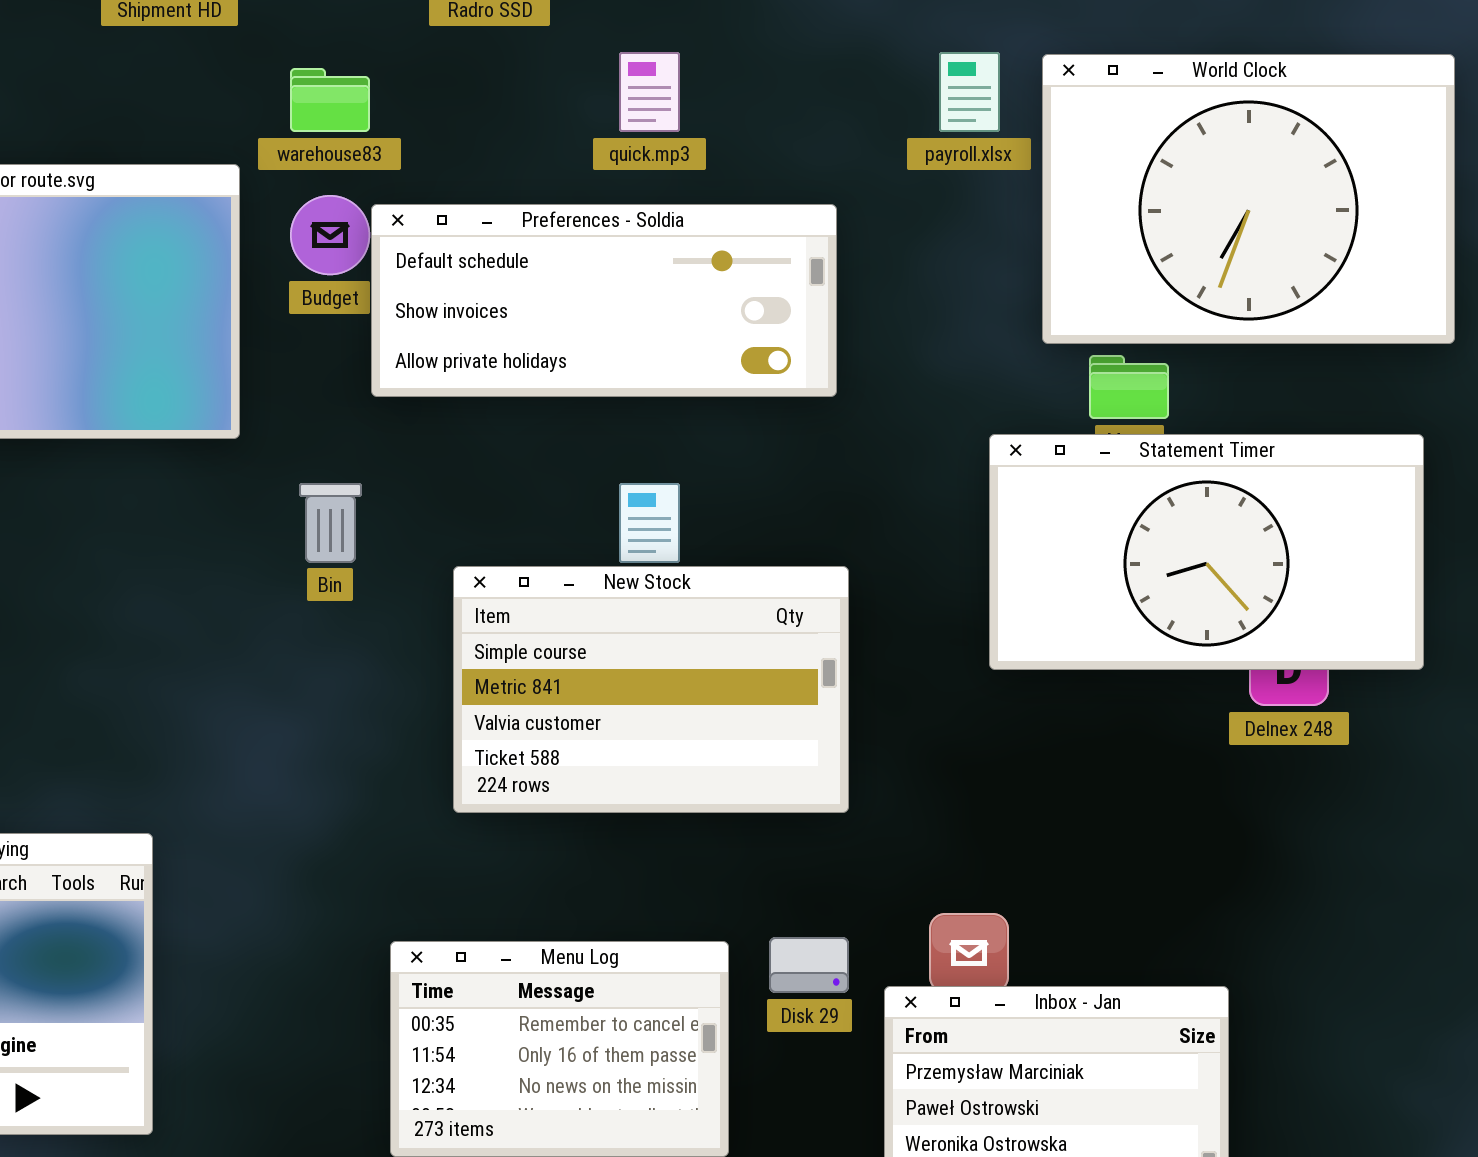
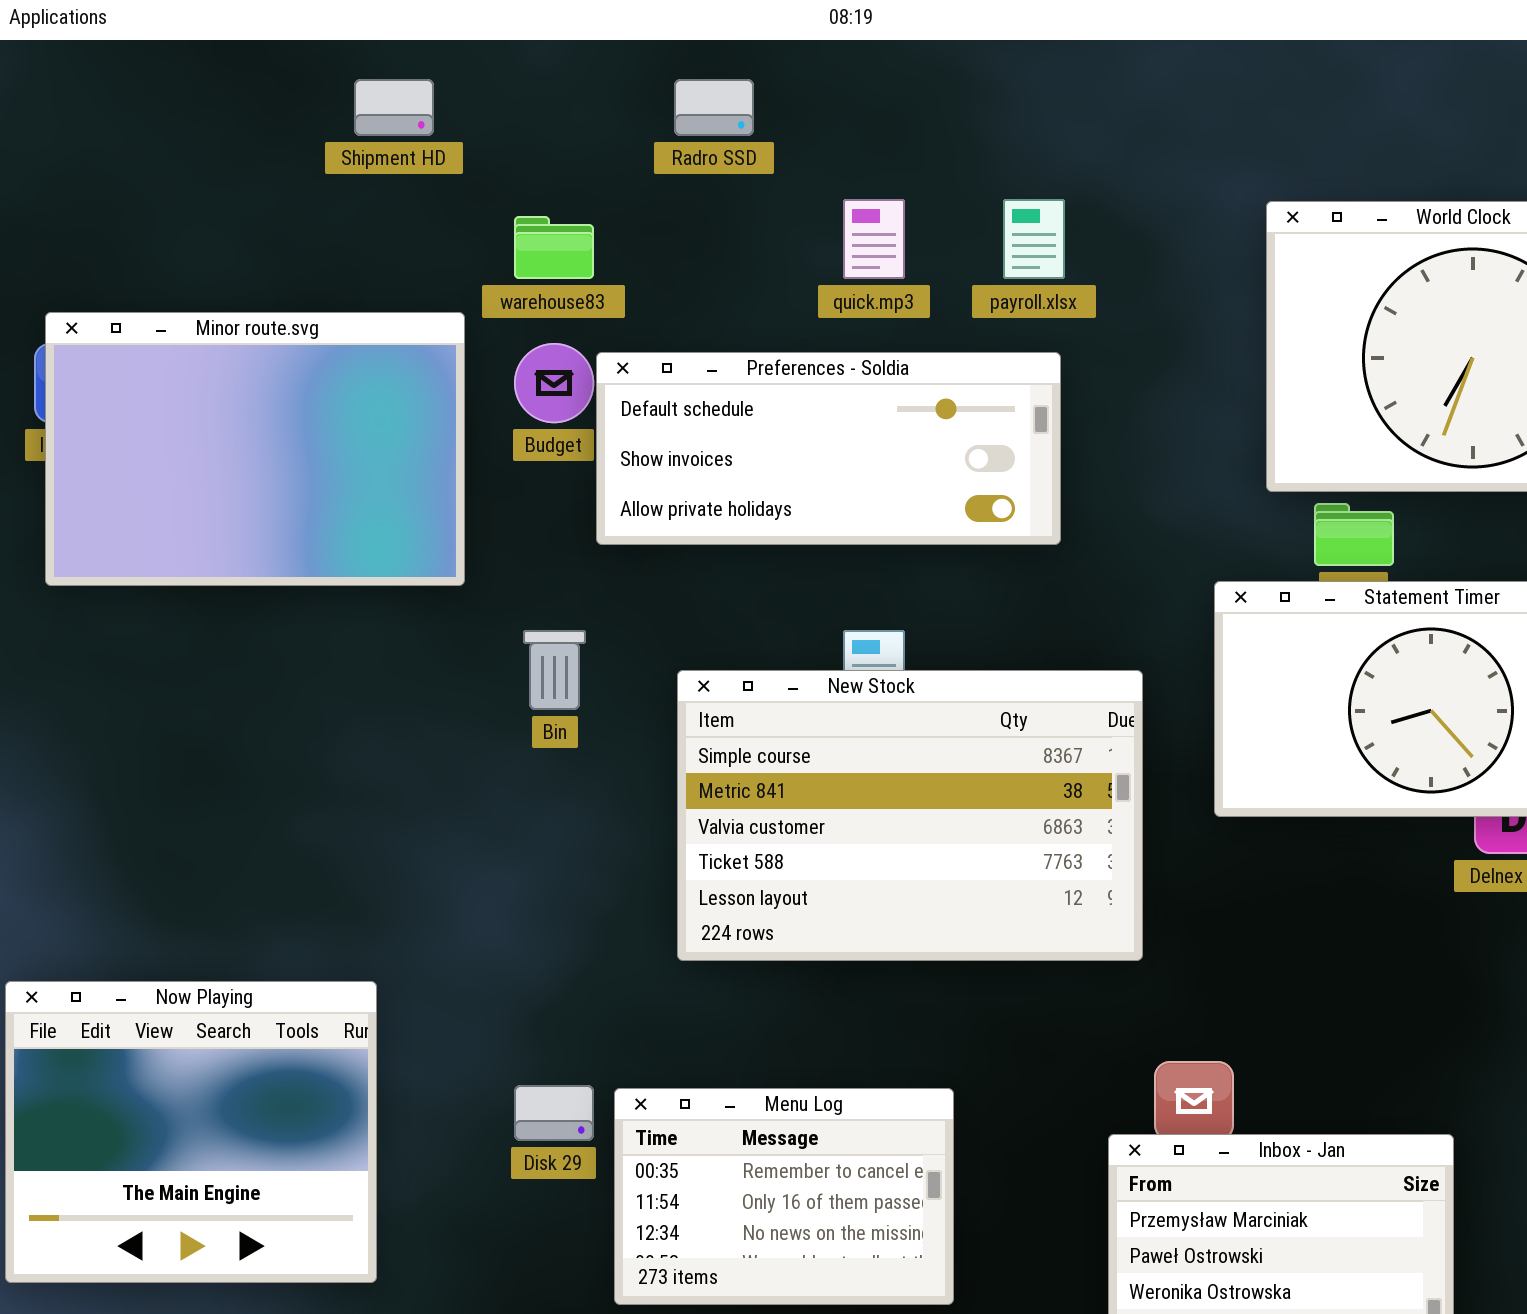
payroll.xlsx: [939,52,1000,132] -> [1003,199,1065,279], moved
New Stock: [453,566,849,813] -> [677,670,1143,961], resized
Disk 29: [769,937,849,993] -> [514,1085,594,1141], moved

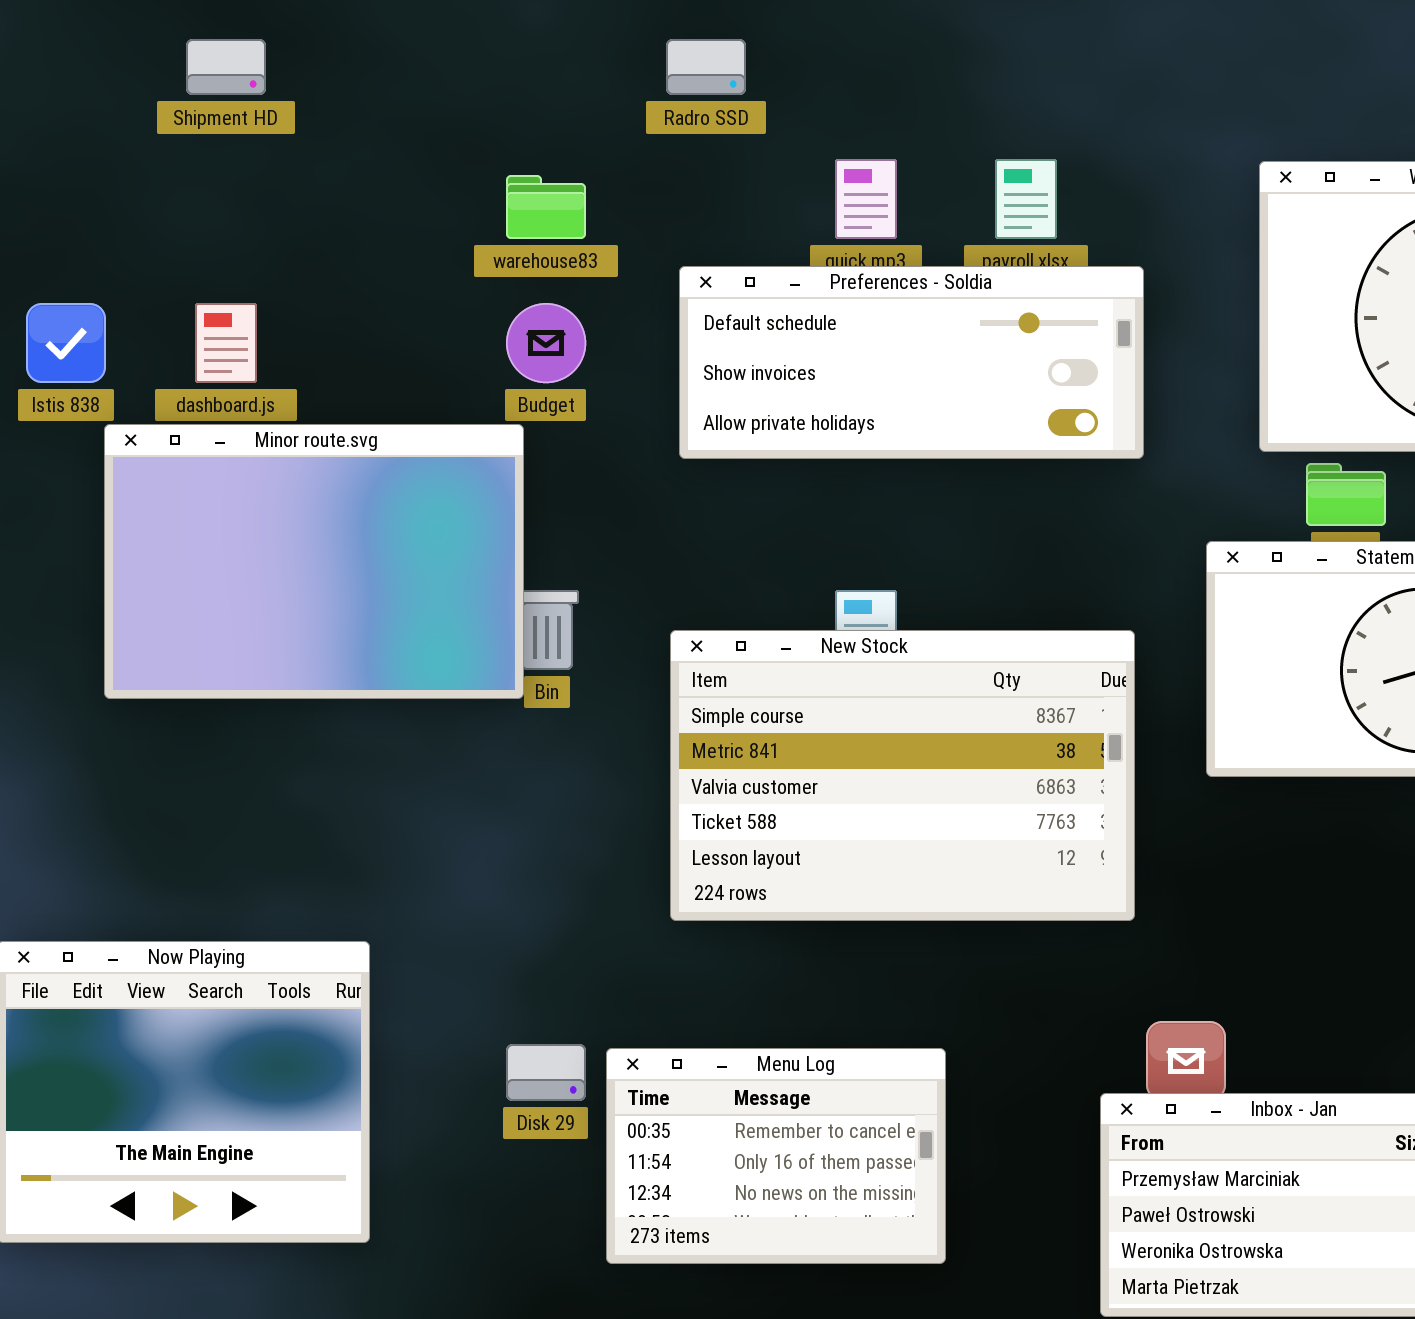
Shipment HD: [354,79,434,136] -> [186,39,266,95], moved
Minor route.svg: [45,312,465,586] -> [104,424,524,699], moved
Preferences - Soldia: [596,352,1061,545] -> [679,266,1144,459], moved

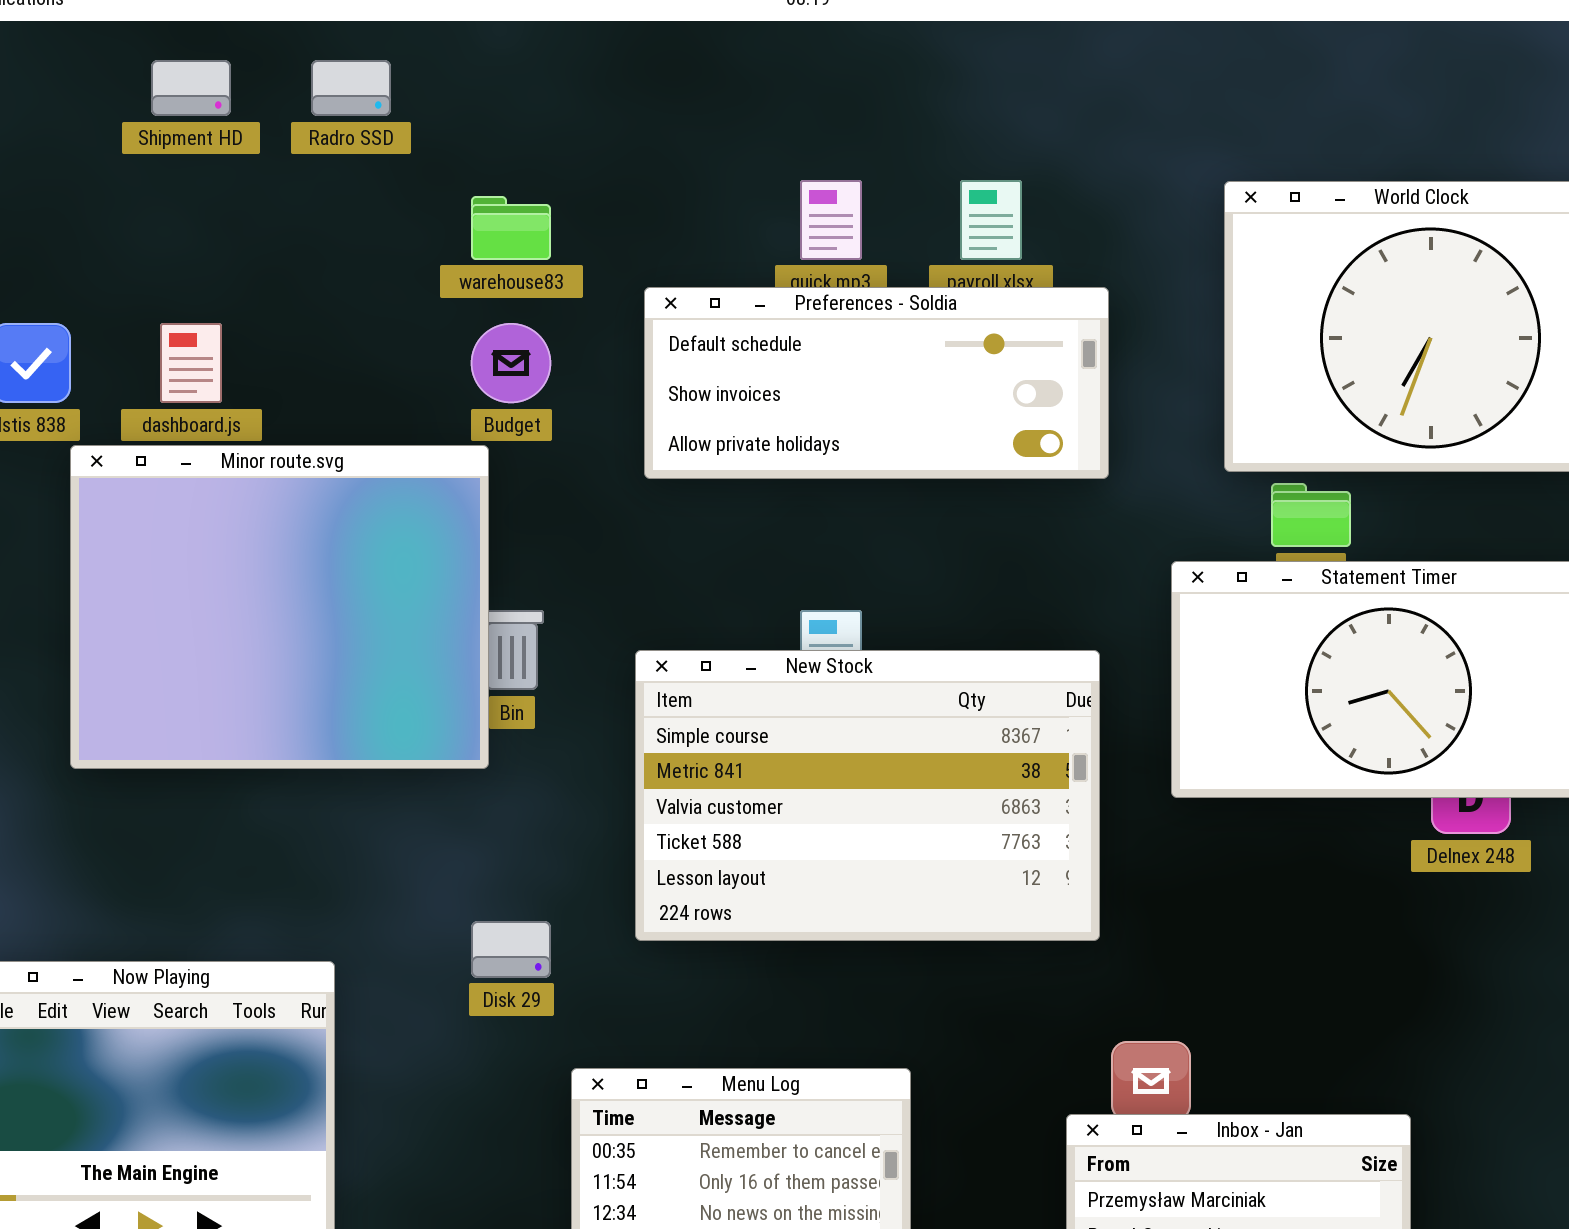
Radro SSD: [666,39,746,95] -> [311,60,391,116], moved
Minor route.svg: [104,424,524,699] -> [70,445,489,769], resized
Disk 29: [506,1044,586,1101] -> [471,921,551,978], moved

